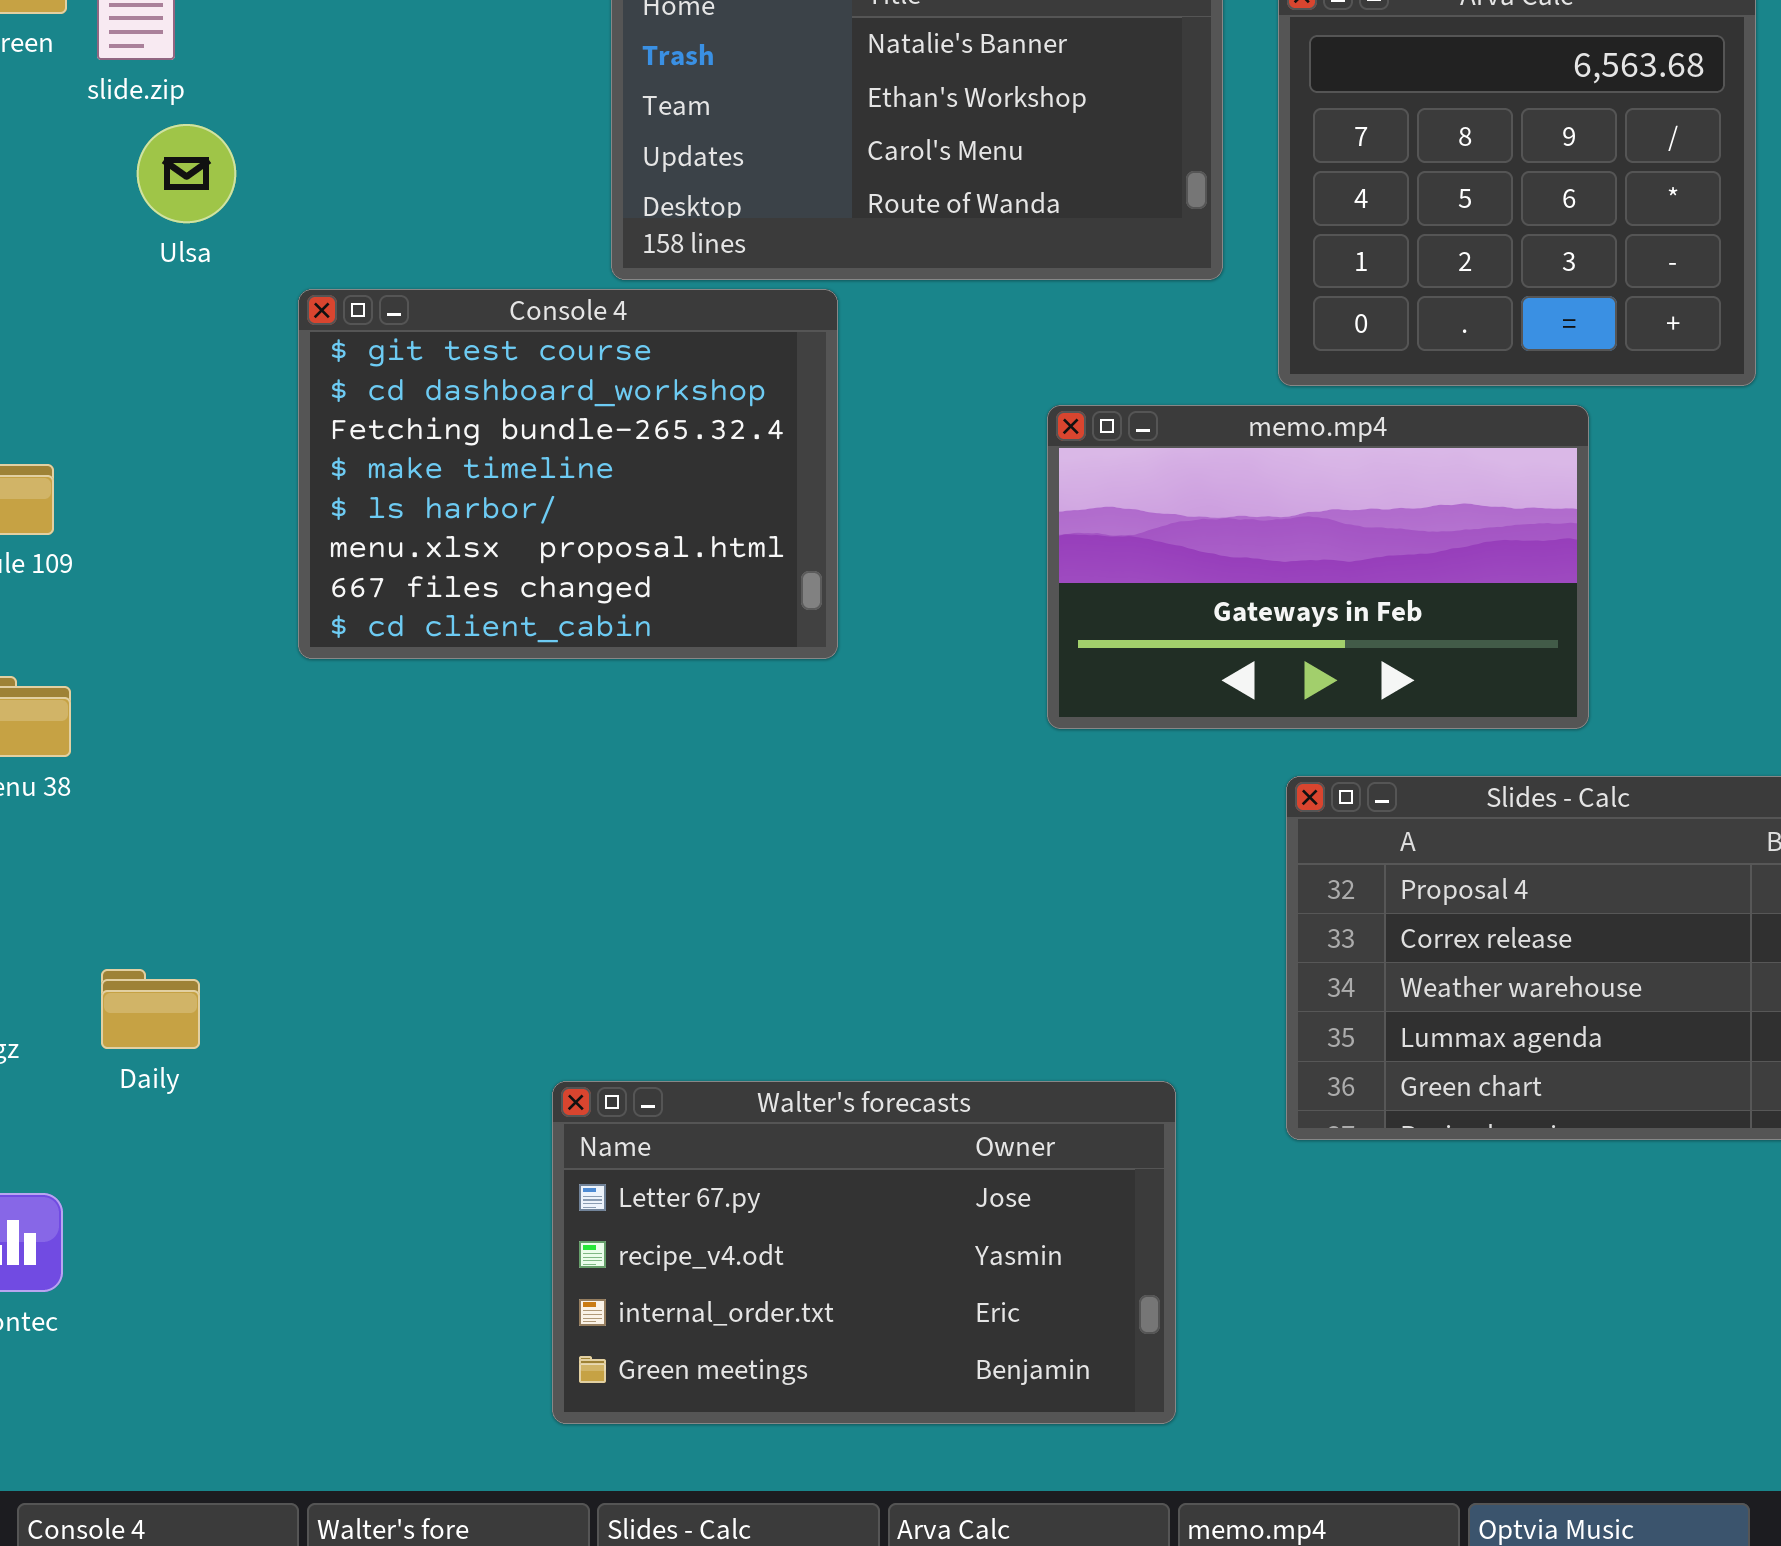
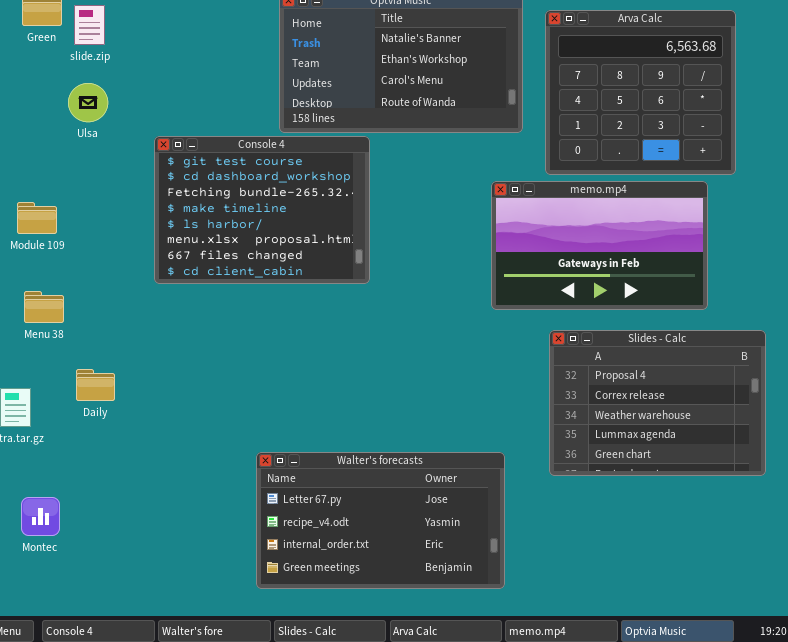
Ulsa: [137,124,236,223] -> [68,83,108,122], moved
memo.mp4: [1047,405,1589,729] -> [491,181,708,310], moved
Daily: [101,969,200,1049] -> [76,369,115,401], moved

